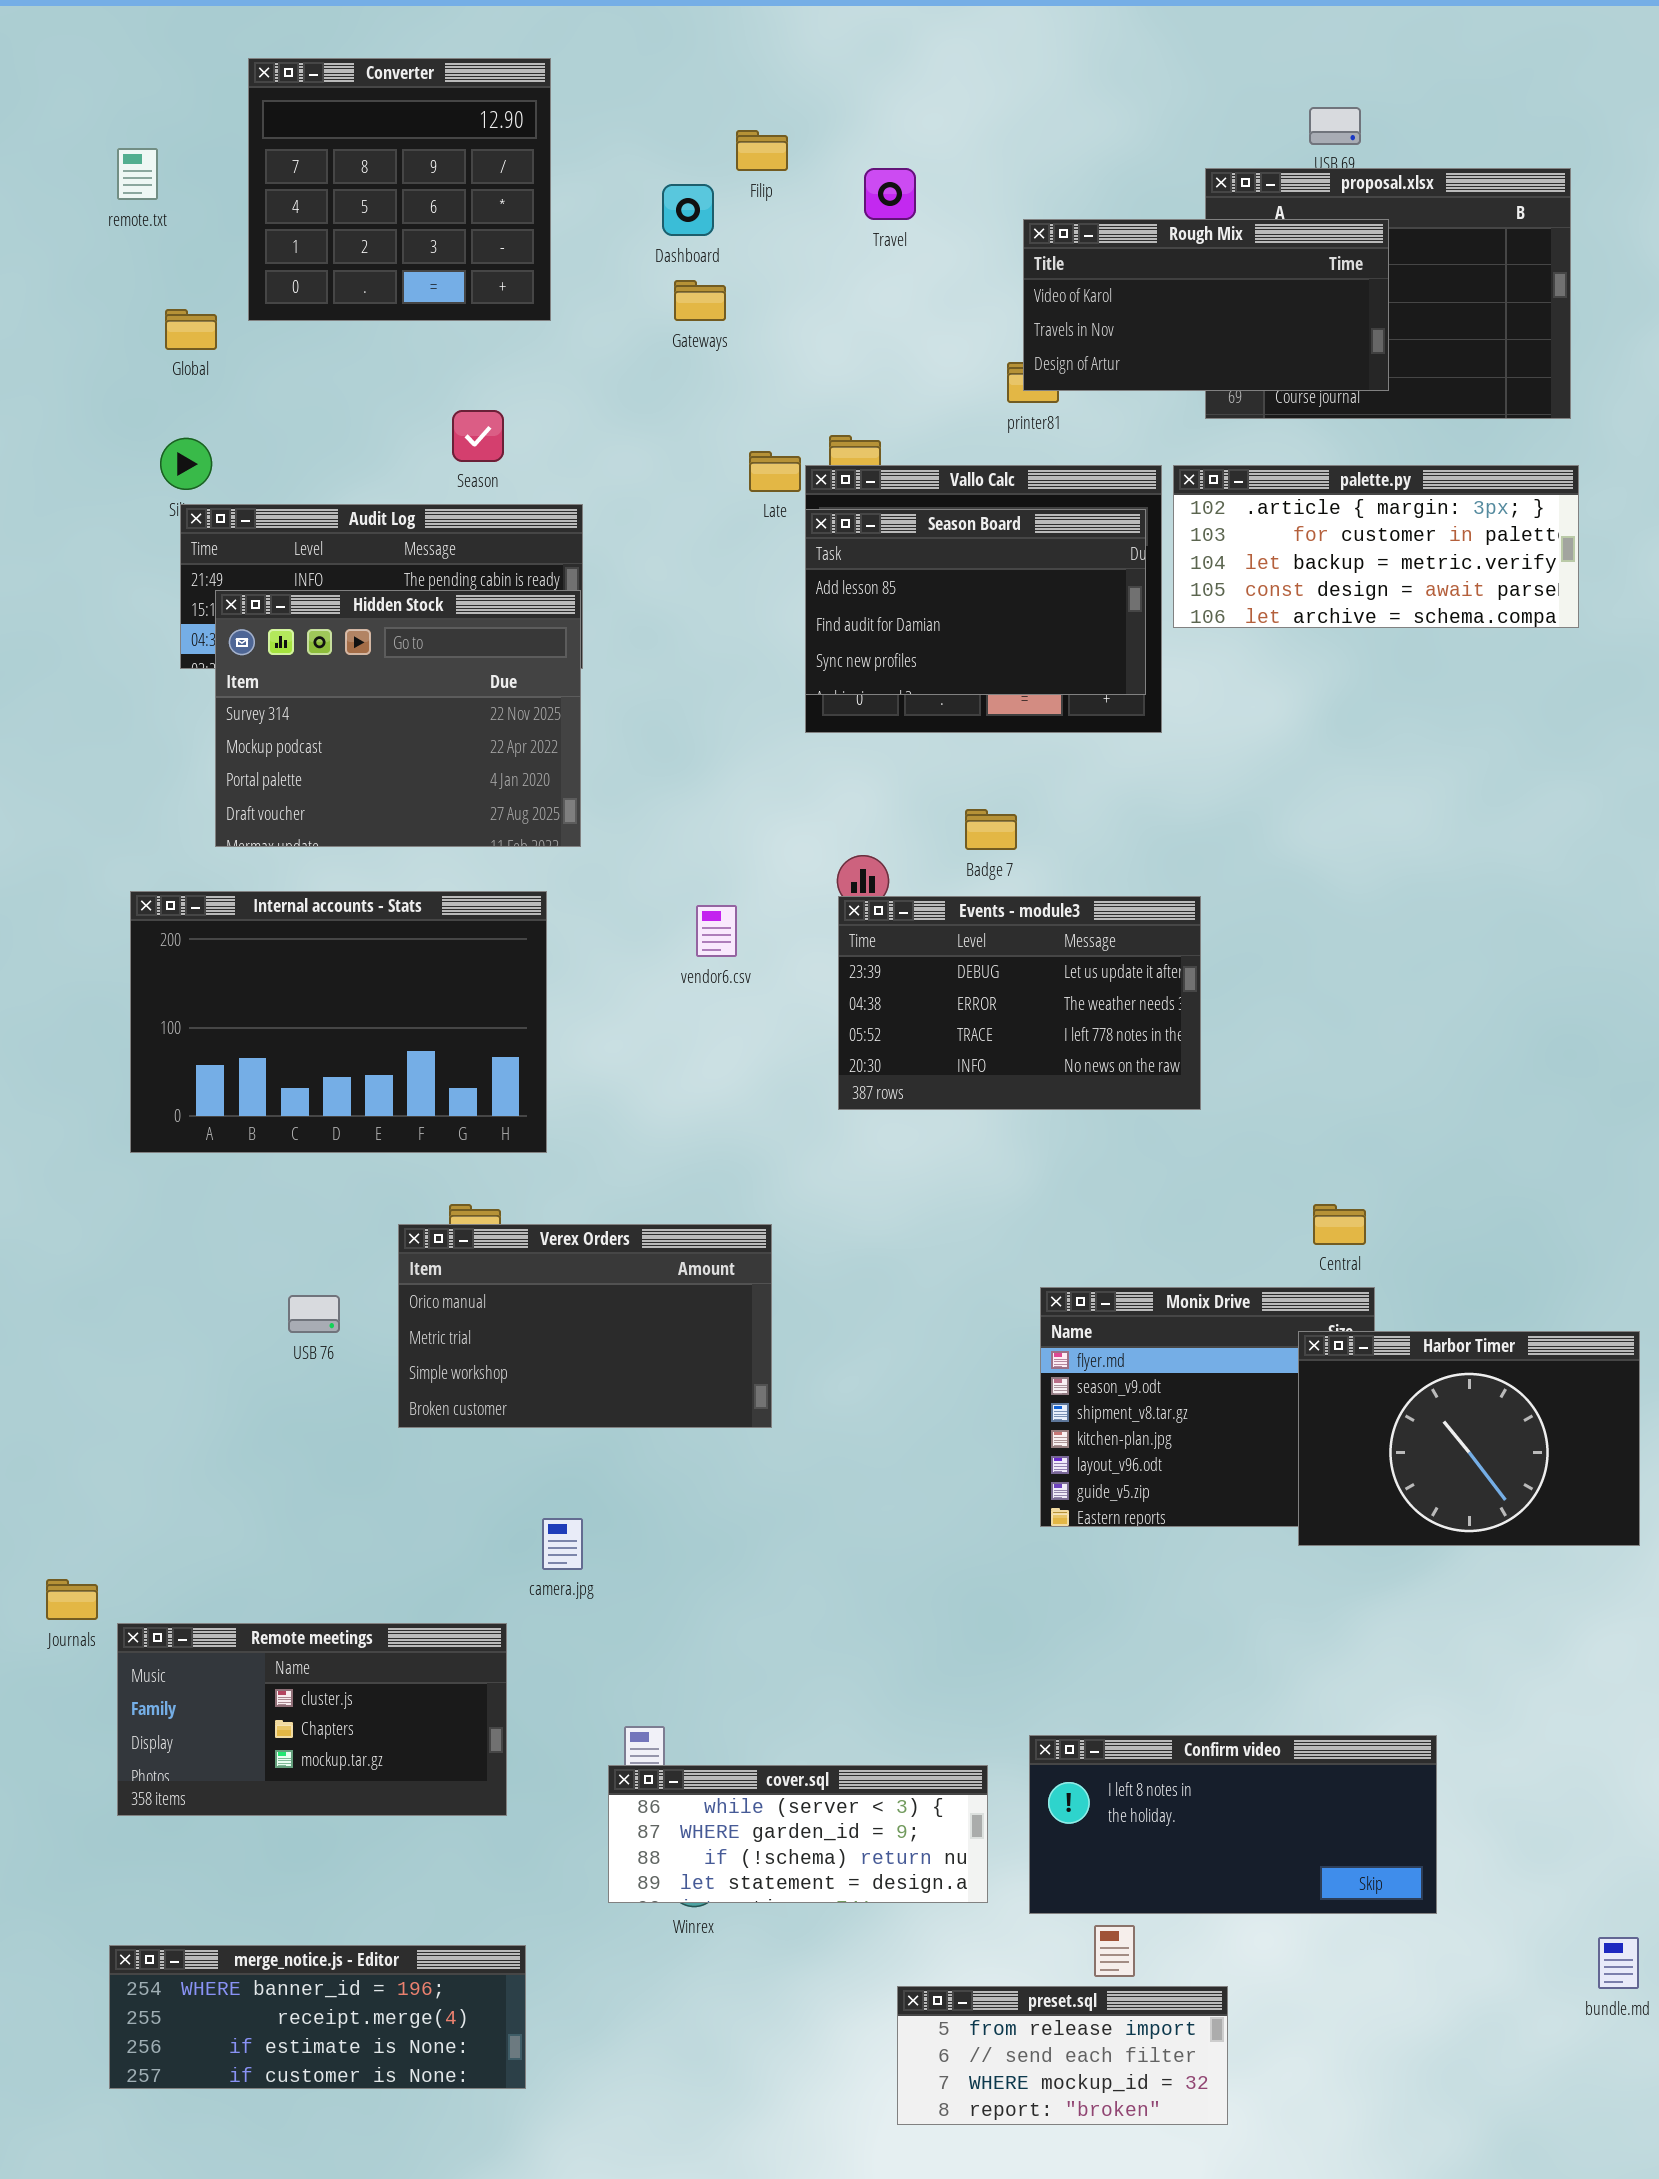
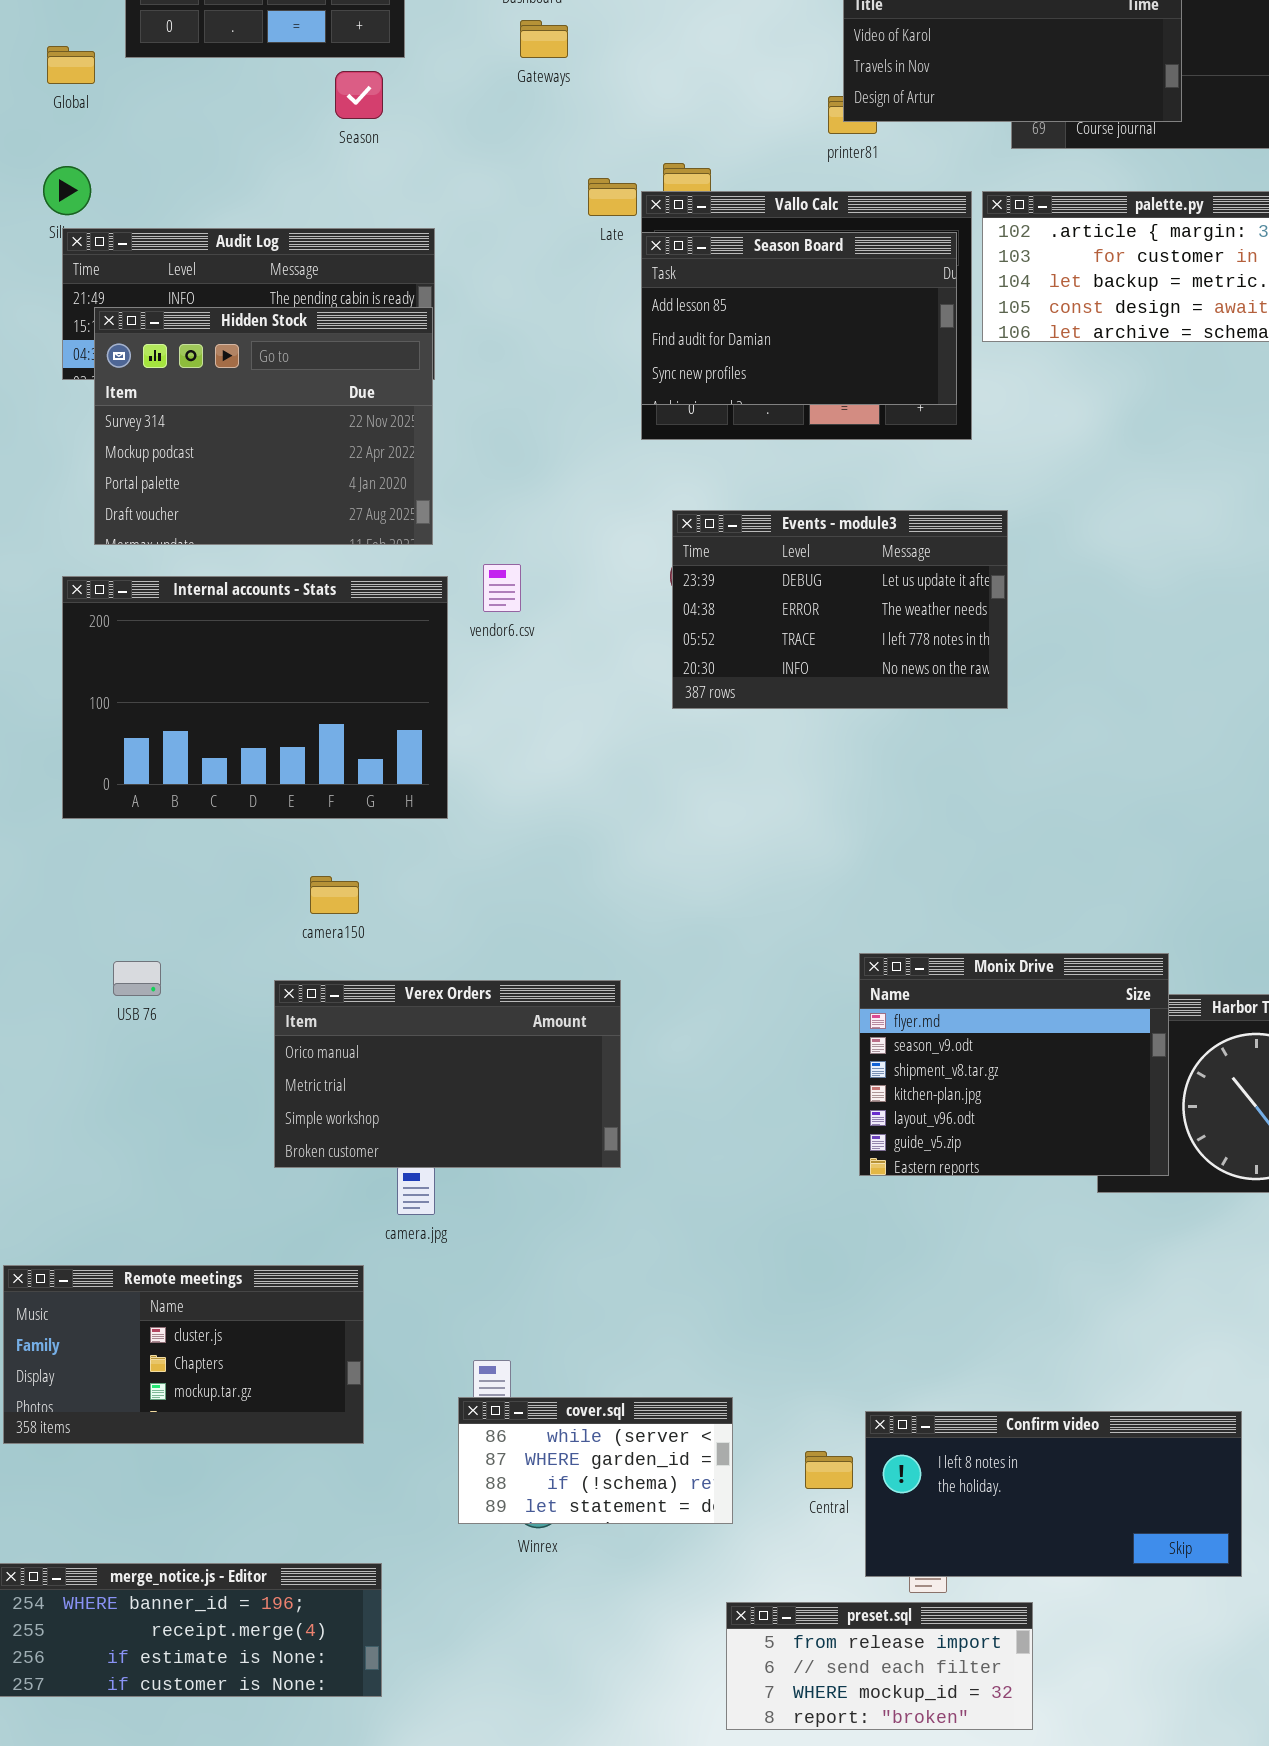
Season: [452,410,504,462] -> [335,71,383,119], moved
Internal accounts - Stats: [130,891,547,1153] -> [62,576,448,819], moved
Events - module3: [838,896,1201,1110] -> [672,510,1008,709], moved
vendor6.csv: [696,905,737,957] -> [483,564,521,612], moved
Central: [1313,1204,1366,1245] -> [805,1451,853,1489], moved
Verex Orders: [398,1224,772,1428] -> [274,980,621,1168], moved
Monix Drive: [1040,1287,1375,1527] -> [859,953,1169,1176], raised
USB 76: [288,1295,340,1333] -> [113,961,161,996], moved
Confirm video: [1029,1735,1437,1914] -> [865,1411,1242,1577], moved
cover.sql: [608,1765,988,1903] -> [458,1397,733,1524], resized

